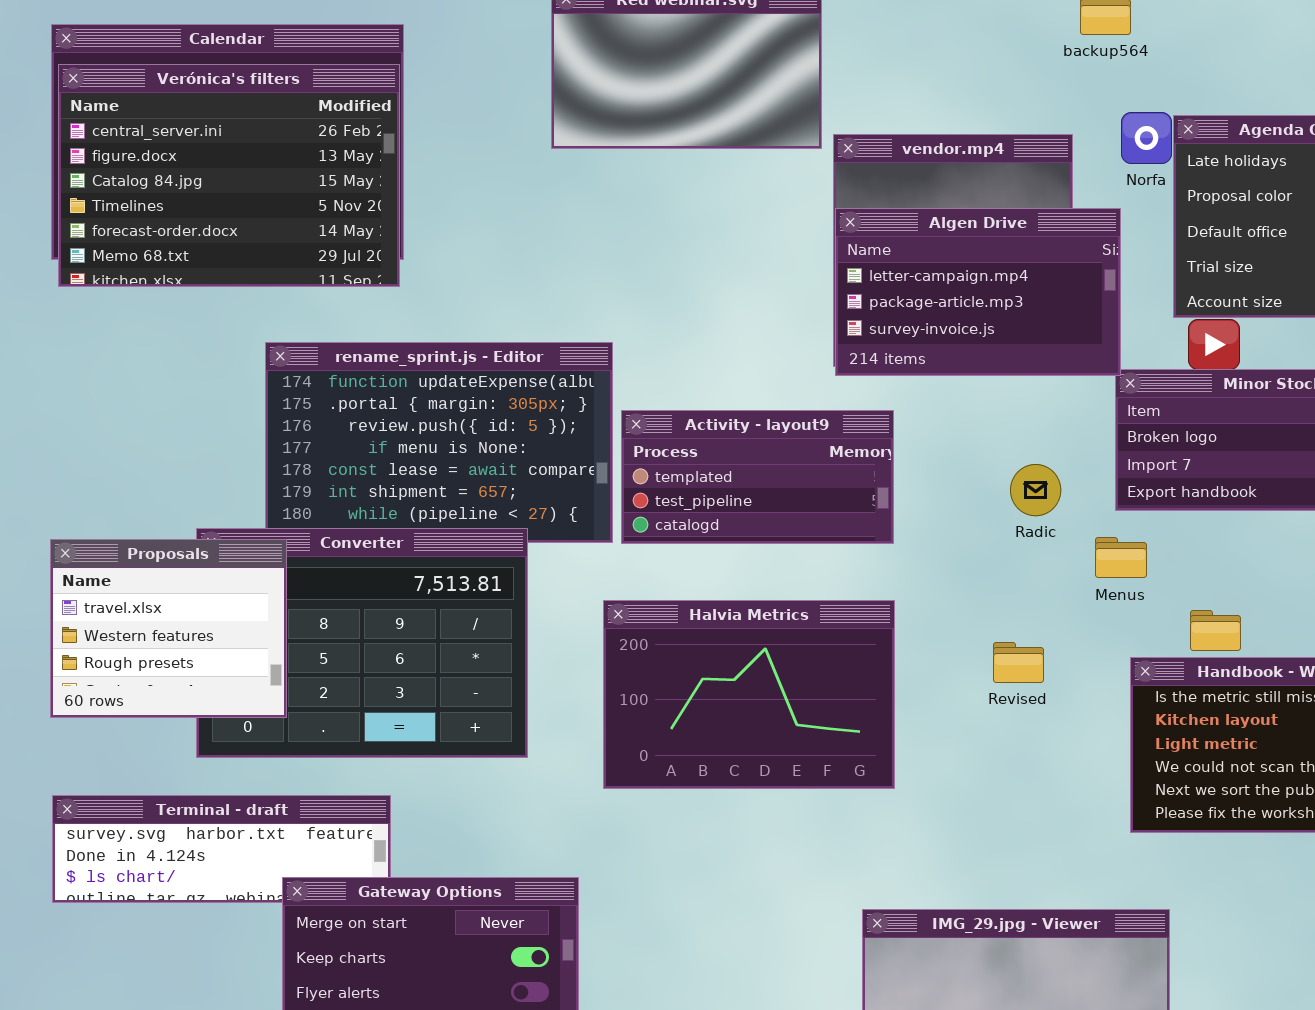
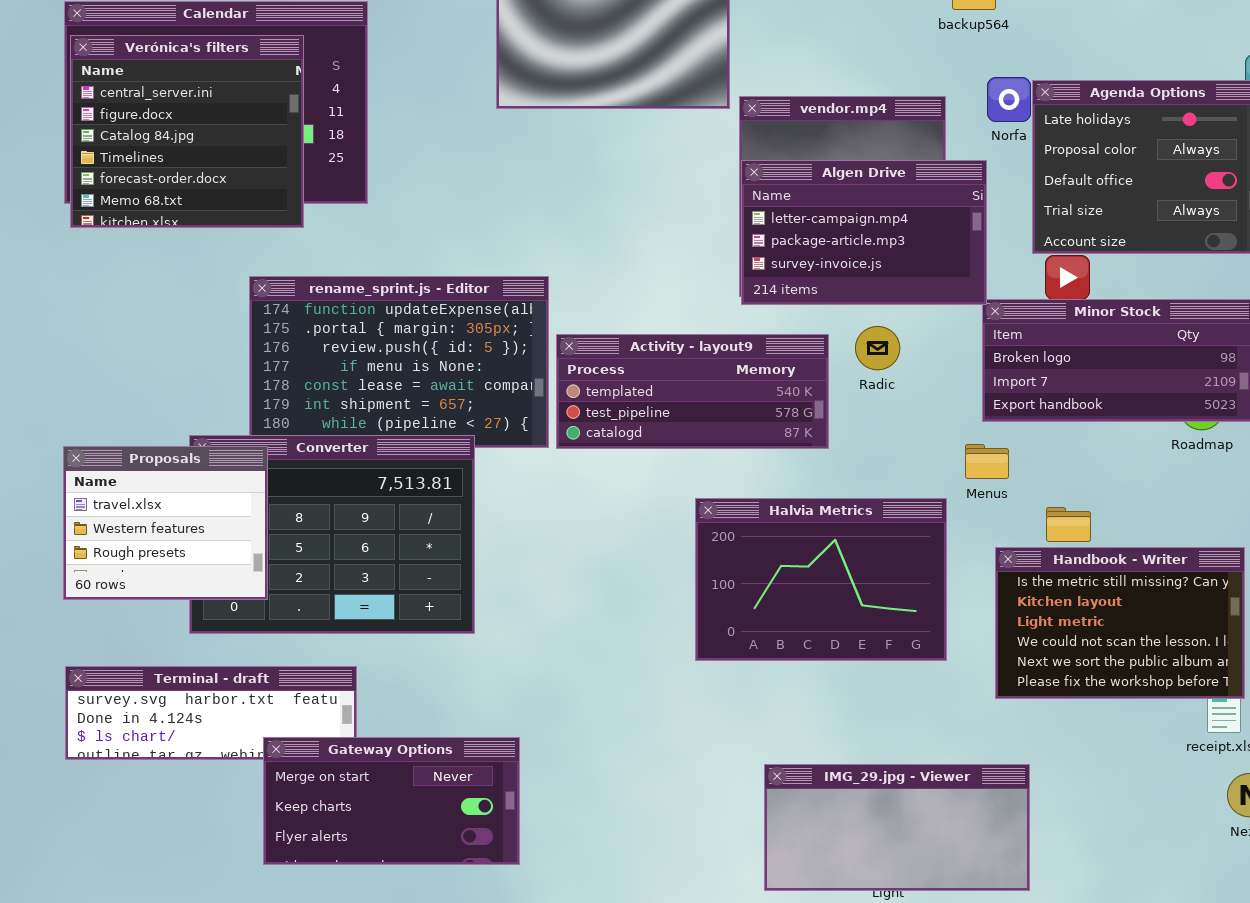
Verónica's filters: [58,64,400,287] -> [70,35,304,228], resized
Activity - layout9: [621,410,894,544] -> [556,334,829,449], resized
Radic: [1010,464,1061,516] -> [855,326,900,370], moved
Halvia Metrics: [603,600,895,789] -> [695,498,947,661], moved

